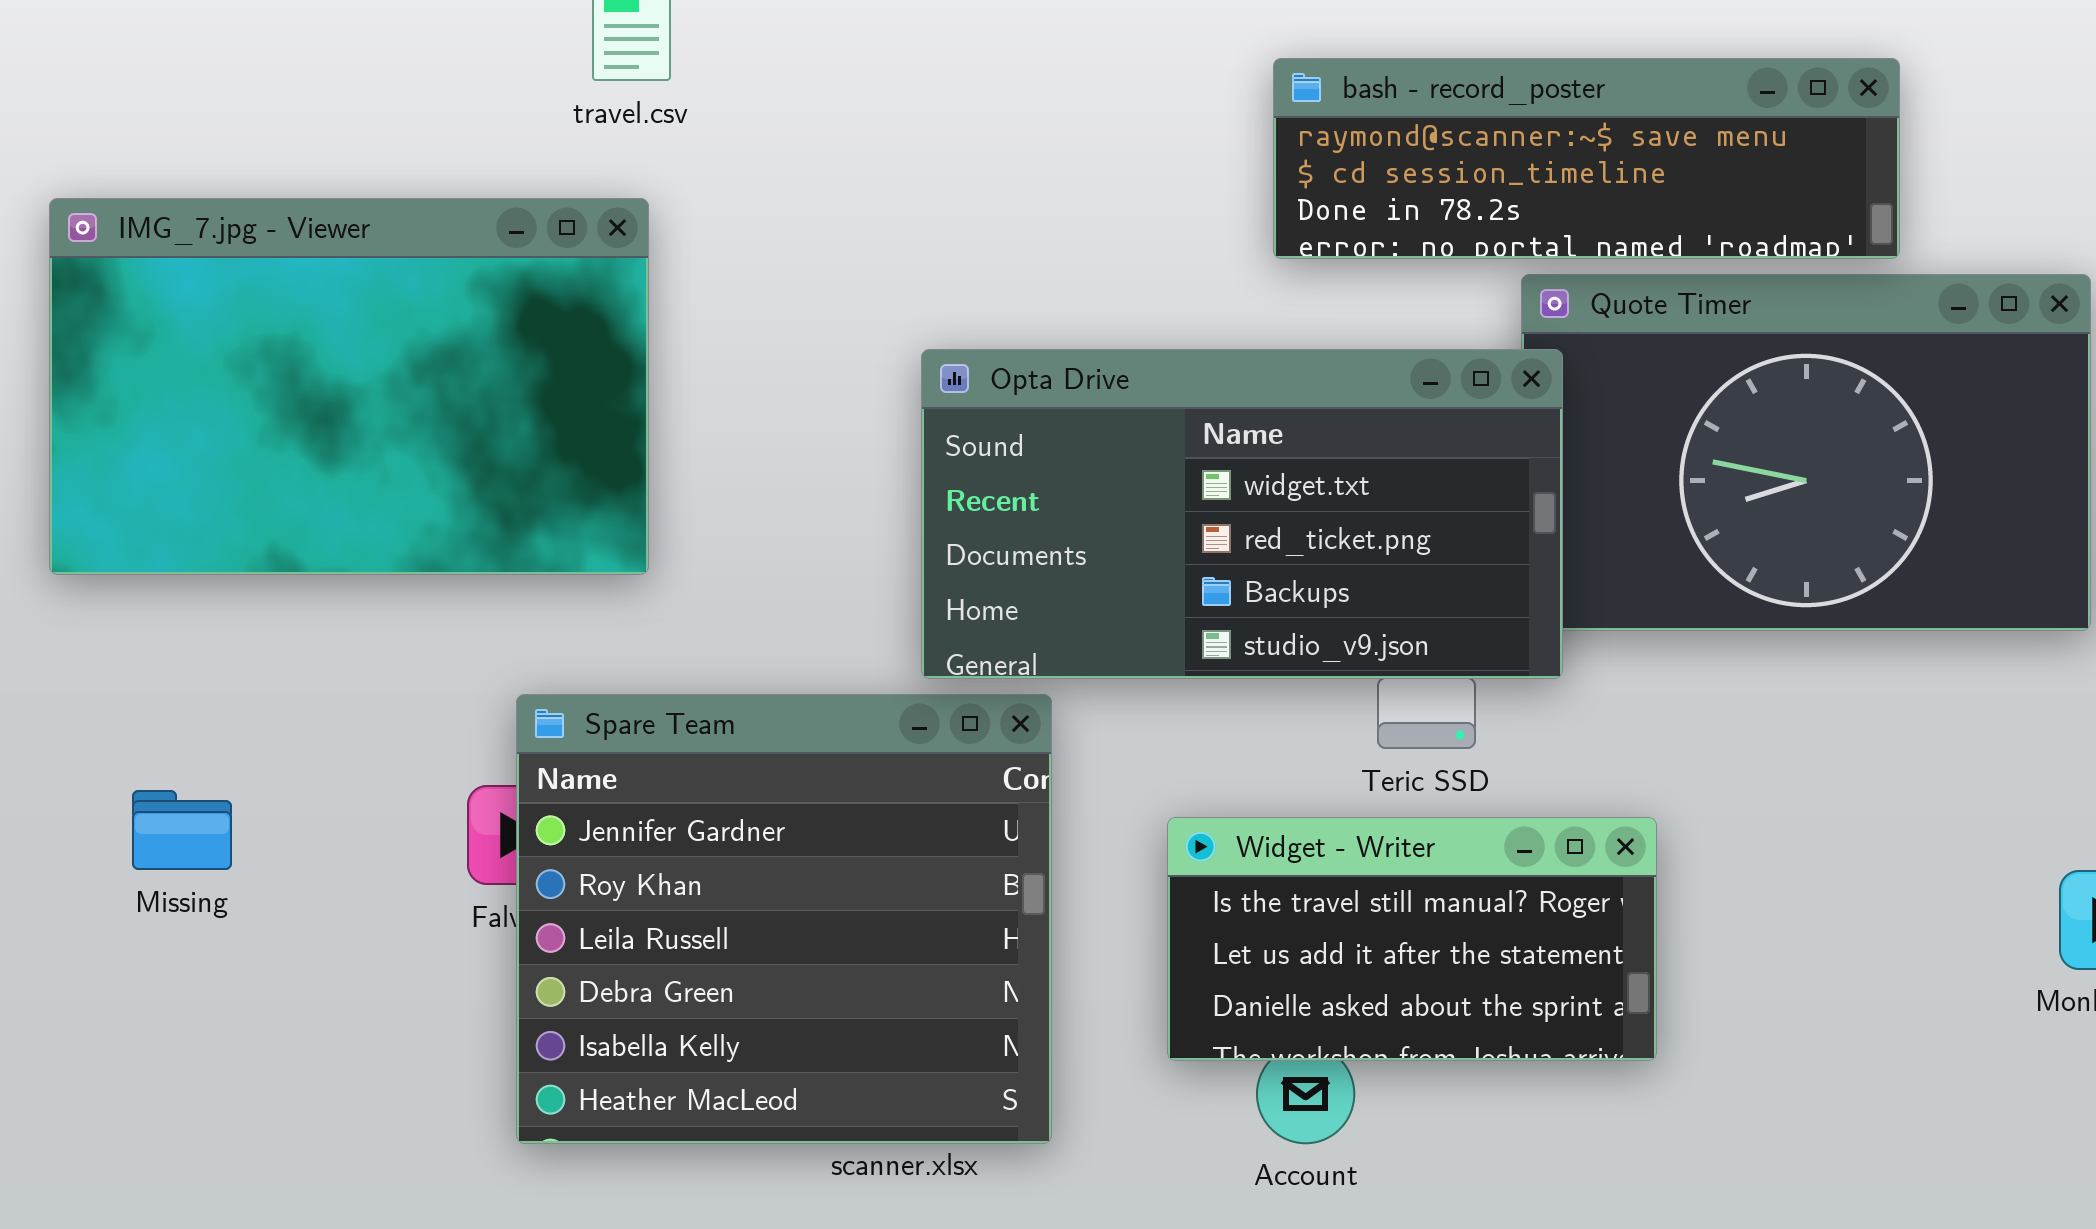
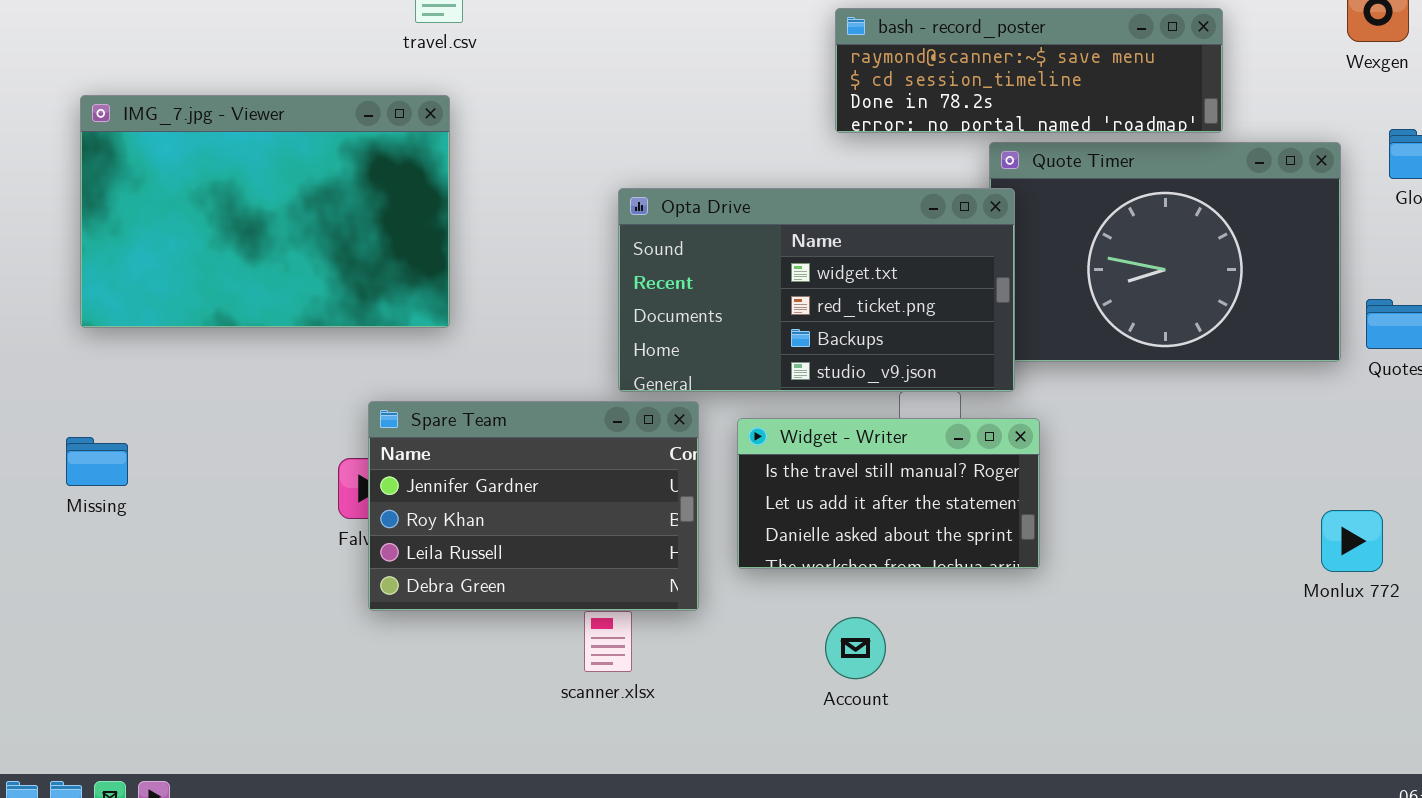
Spare Team: [516,694,1052,1144] -> [368,401,699,611], resized
Missing: [132,790,232,870] -> [66,437,128,486], moved
Widget - Writer: [1167,817,1657,1061] -> [737,418,1040,569], moved

